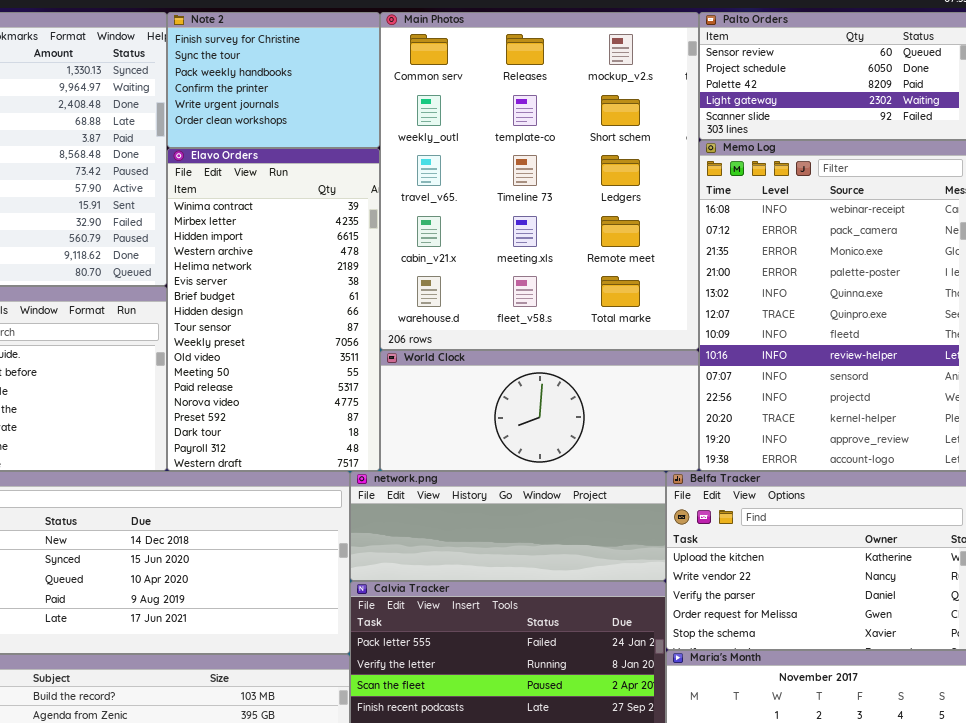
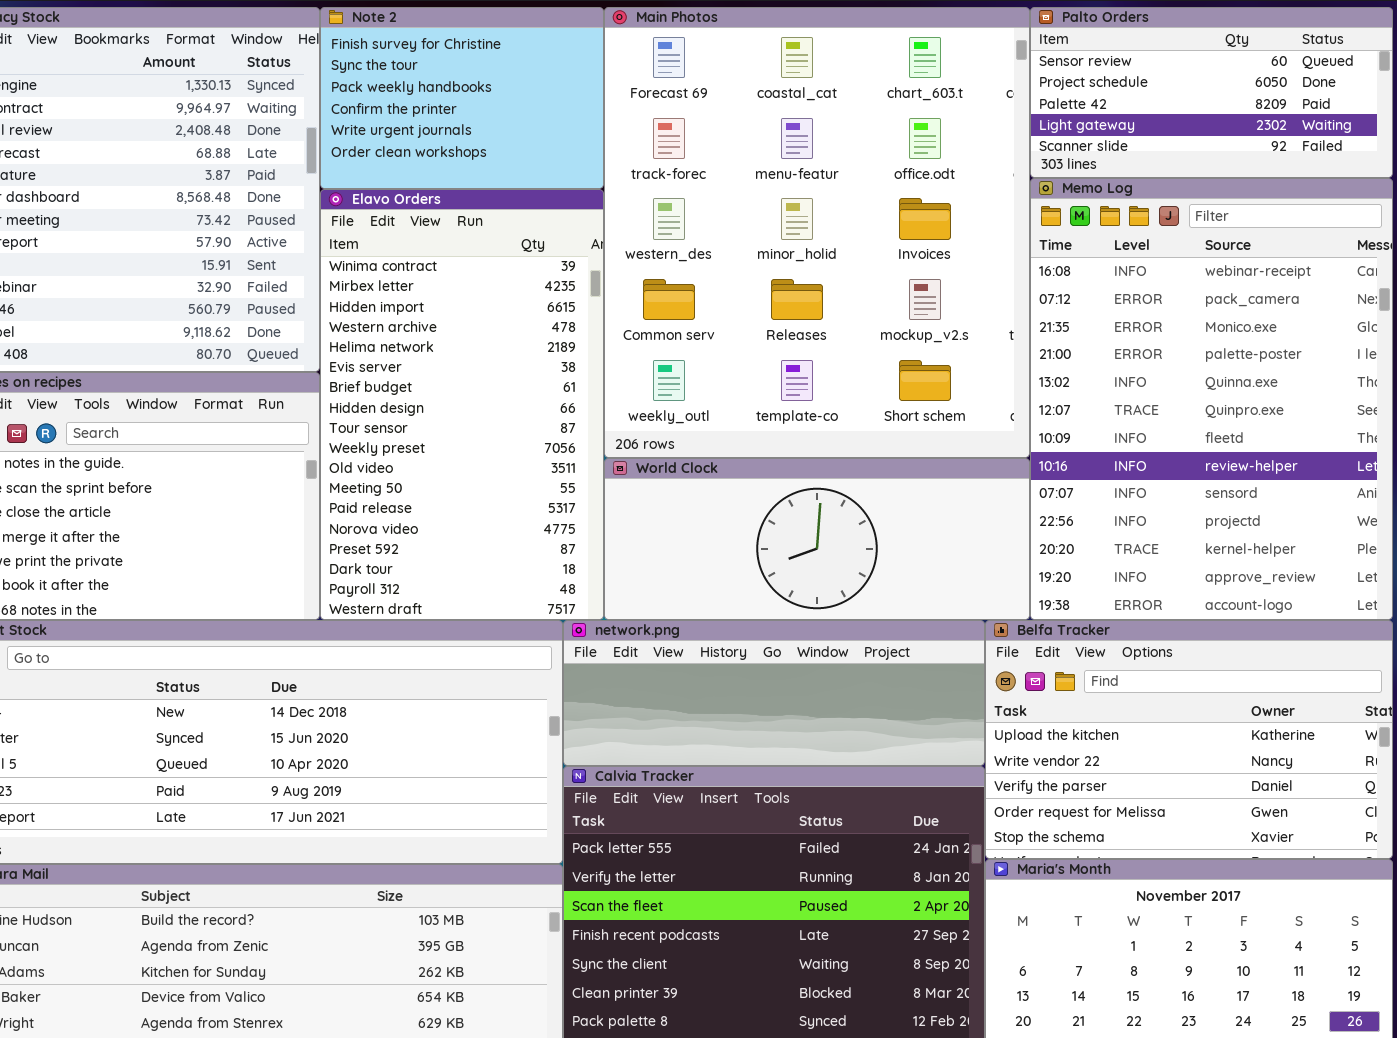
Main Photos: [380,12,699,350] -> [604,7,1030,458], scrolled up 3 rows

